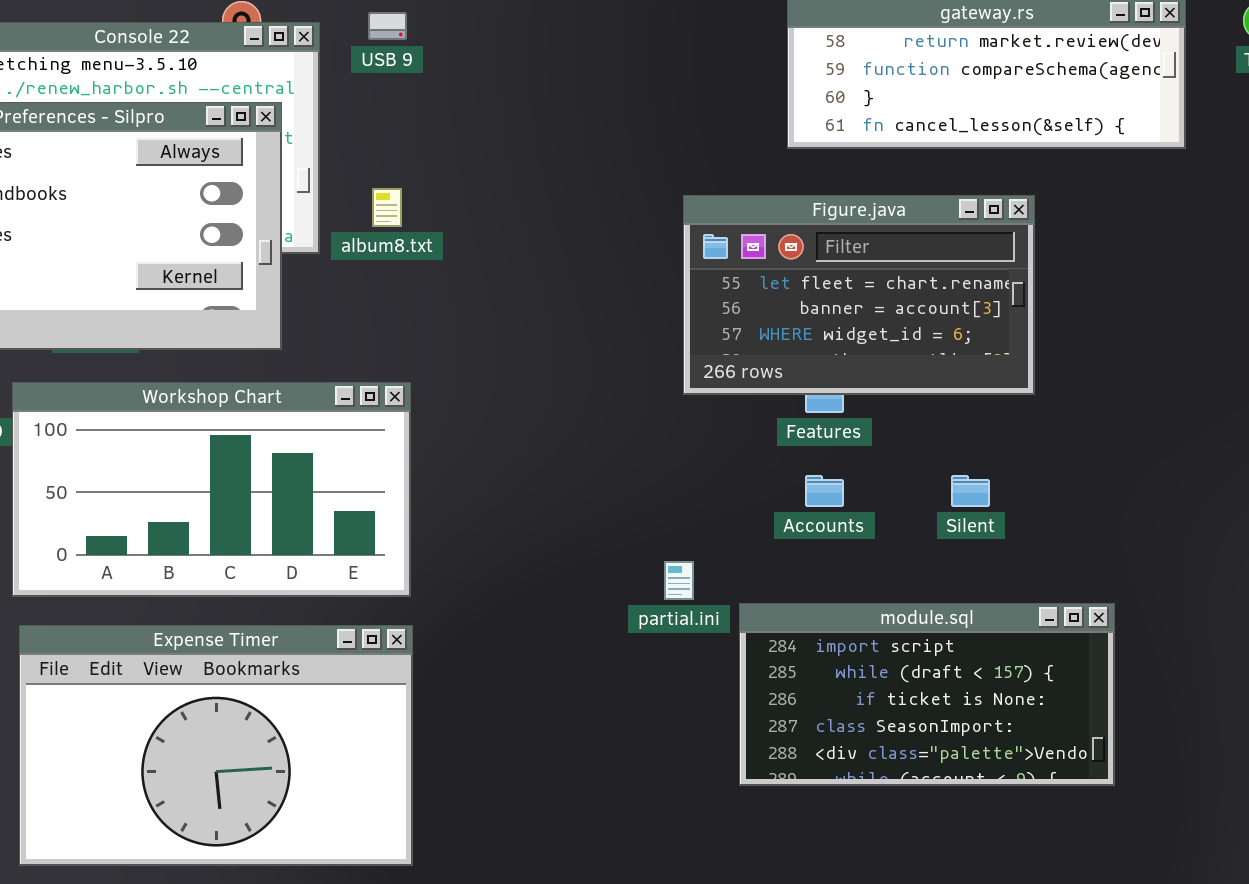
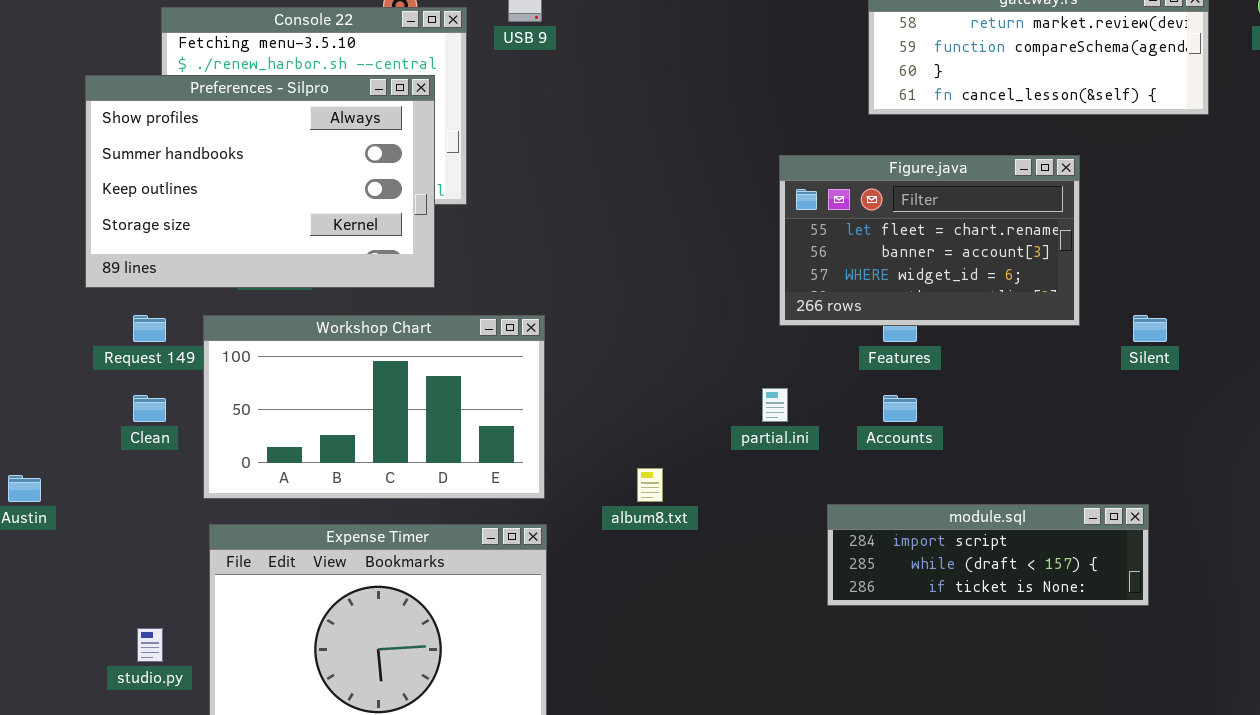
album8.txt: [372,188,402,227] -> [637,468,663,502], moved
Silent: [951,475,990,507] -> [1133,315,1167,342], moved
partial.ini: [664,561,694,600] -> [762,388,788,422], moved
module.sql: [739,603,1115,786] -> [827,504,1149,606], resized

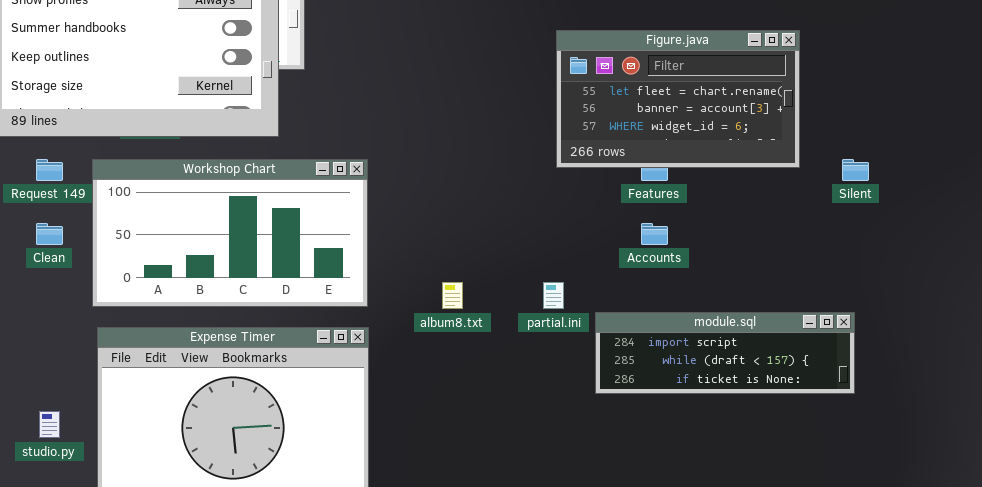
partial.ini: [762,388,788,422] -> [543,282,564,309], moved

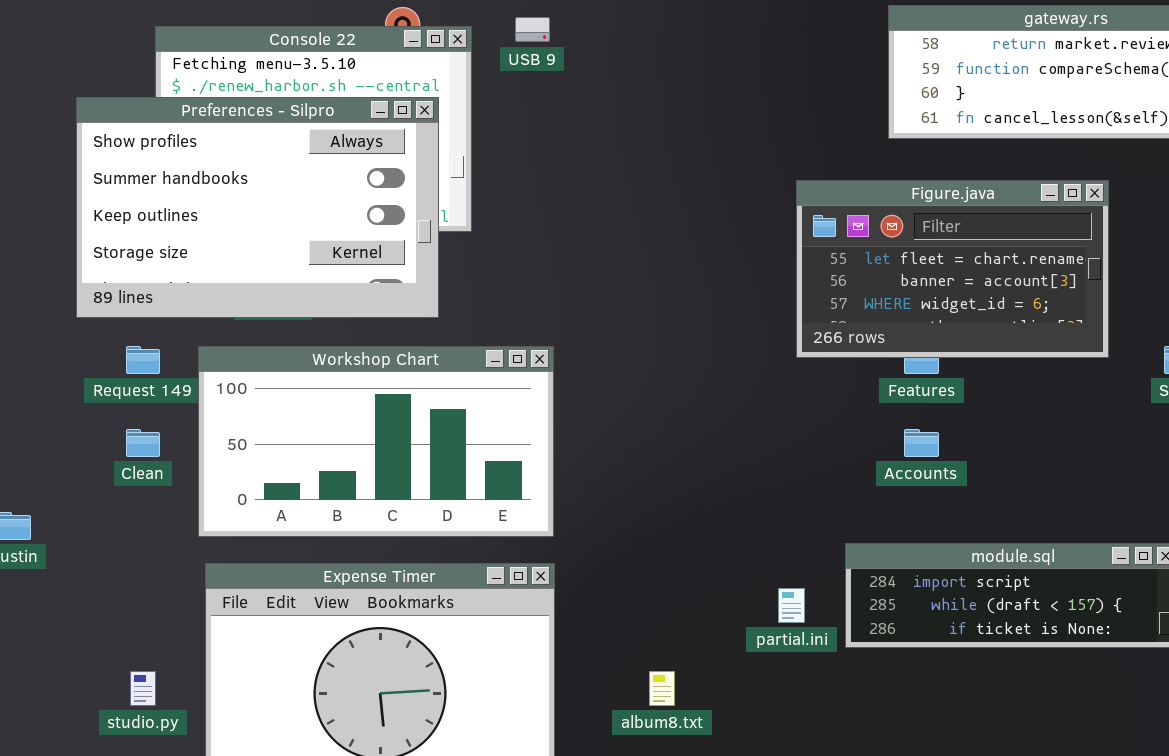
album8.txt: [442,282,463,309] -> [649,671,675,706], moved
partial.ini: [543,282,564,309] -> [778,588,805,623], moved

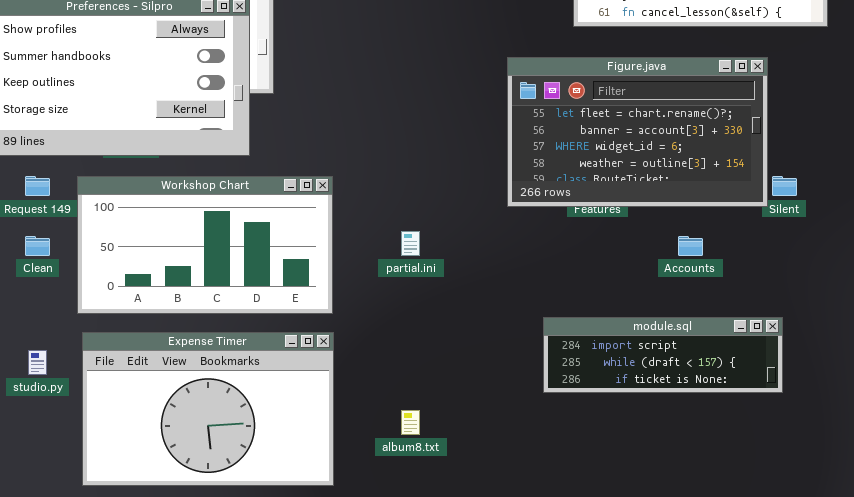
Figure.java: [796,180,1109,358] -> [507,57,768,207], resized
Accounts: [904,429,939,457] -> [678,236,703,256], moved
partial.ini: [778,588,805,623] -> [401,231,420,256], moved
studio.py: [130,671,156,706] -> [28,350,47,375], moved

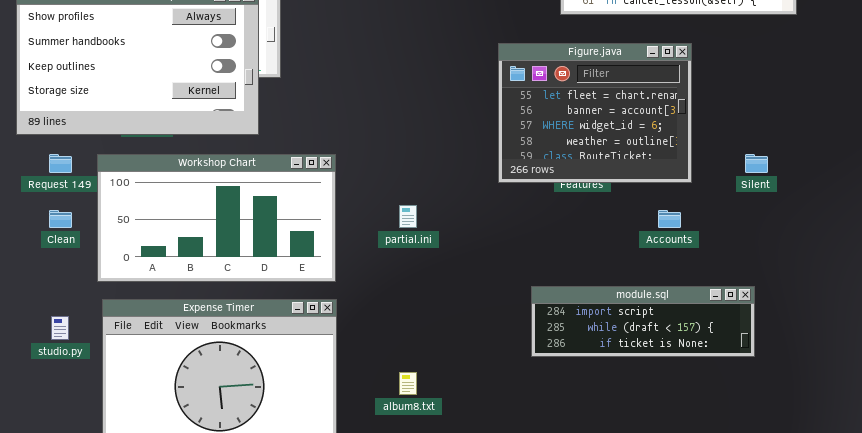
Figure.java: [507,57,768,207] -> [498,43,692,183], resized

